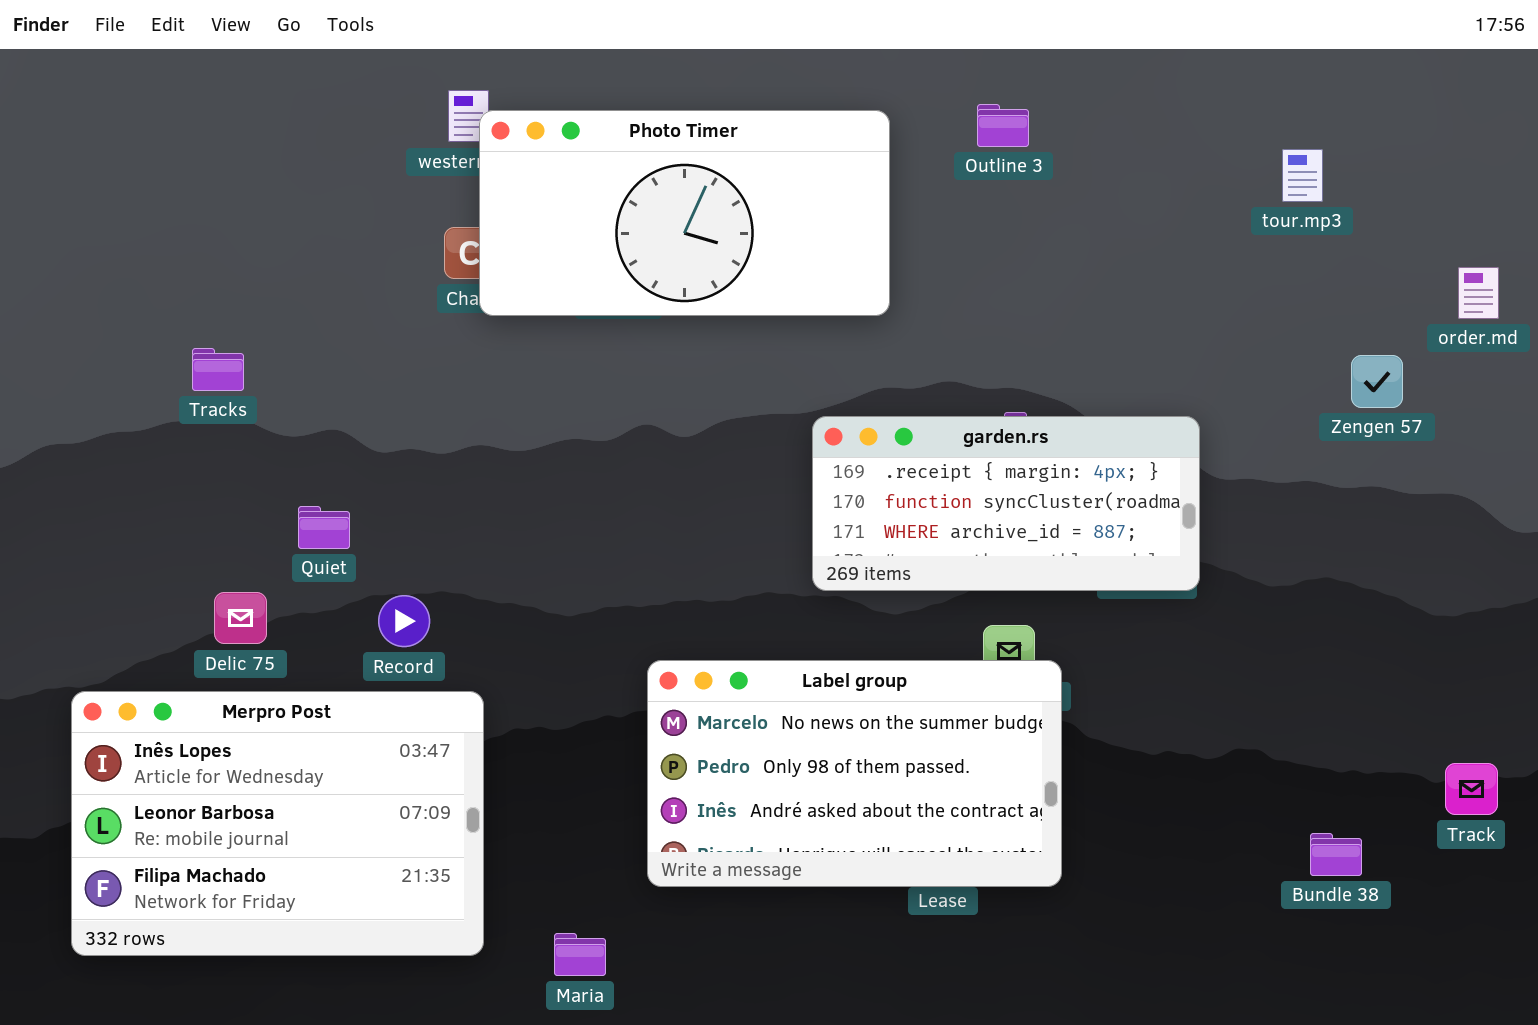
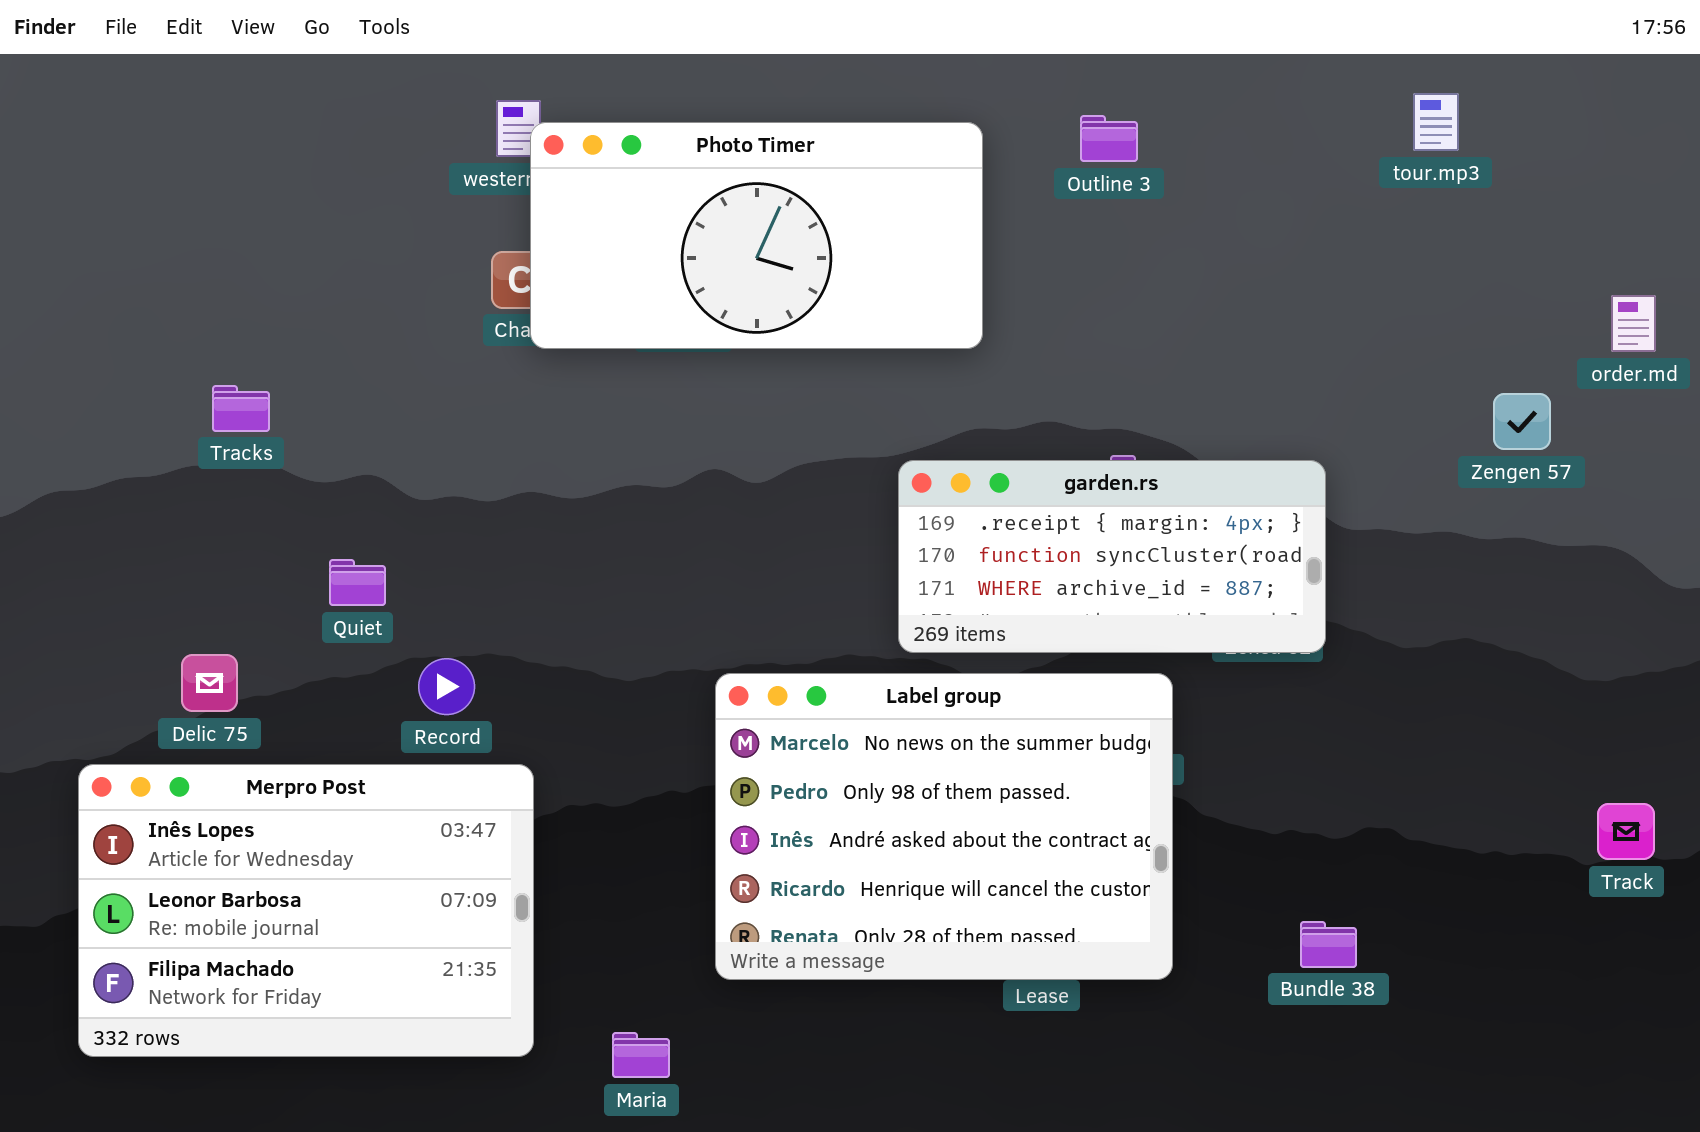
tour.mp3: [1282,149,1323,202] -> [1413,93,1459,151], moved
Delic 75: [214,592,267,644] -> [181,654,238,712], moved
Label group: [647,660,1062,887] -> [715,673,1173,980], resized
Track: [1445,763,1498,815] -> [1597,803,1655,860], moved
Bundle 38: [1310,833,1362,876] -> [1300,921,1357,968], moved

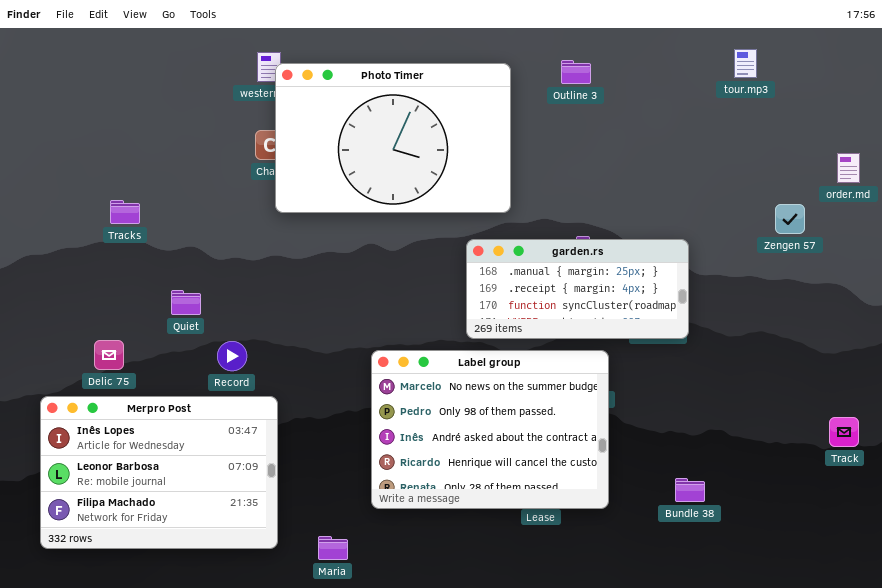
Photo Timer: [530,122,983,349] -> [275,63,511,213], resized
garden.rs: [898,460,1326,653] -> [466,239,689,339], scrolled up 1 row

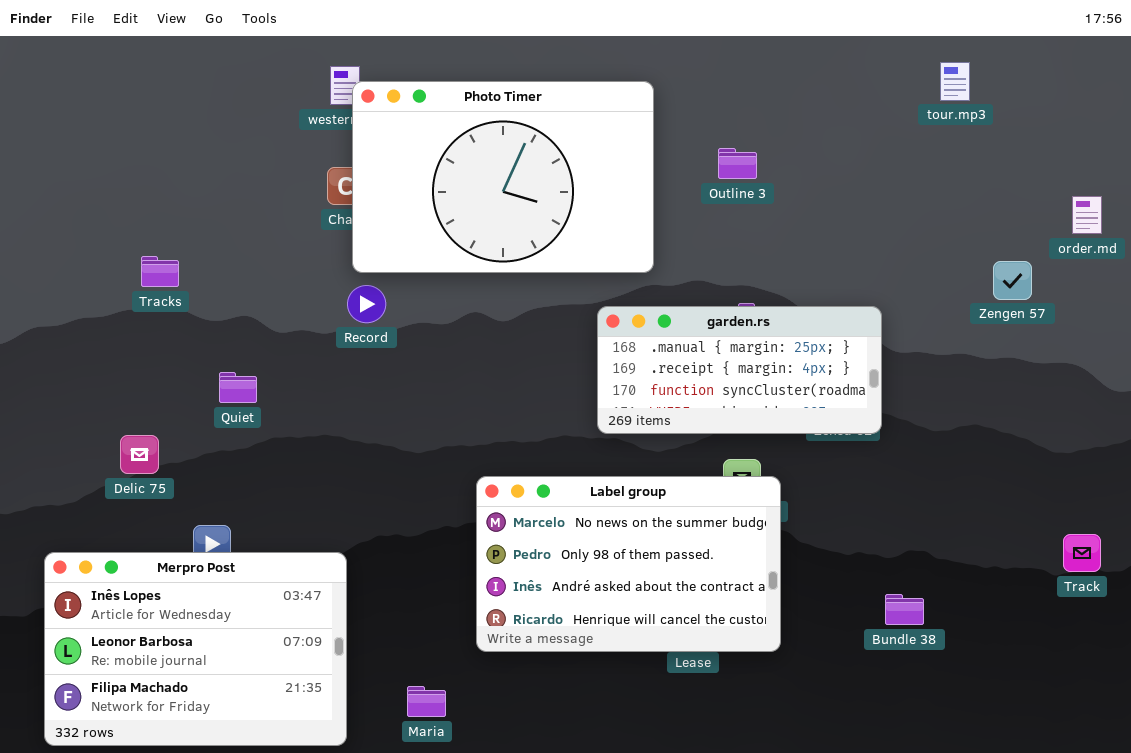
Outline 3: [561,60,591,84] -> [718,148,757,179], moved
Record: [217,341,247,371] -> [347,285,386,323], moved
Label group: [371,350,609,509] -> [476,476,781,652], resized
Merpro Post: [40,396,278,549] -> [44,552,347,746], moved
Bundle 38: [675,478,705,502] -> [885,594,924,625], moved

